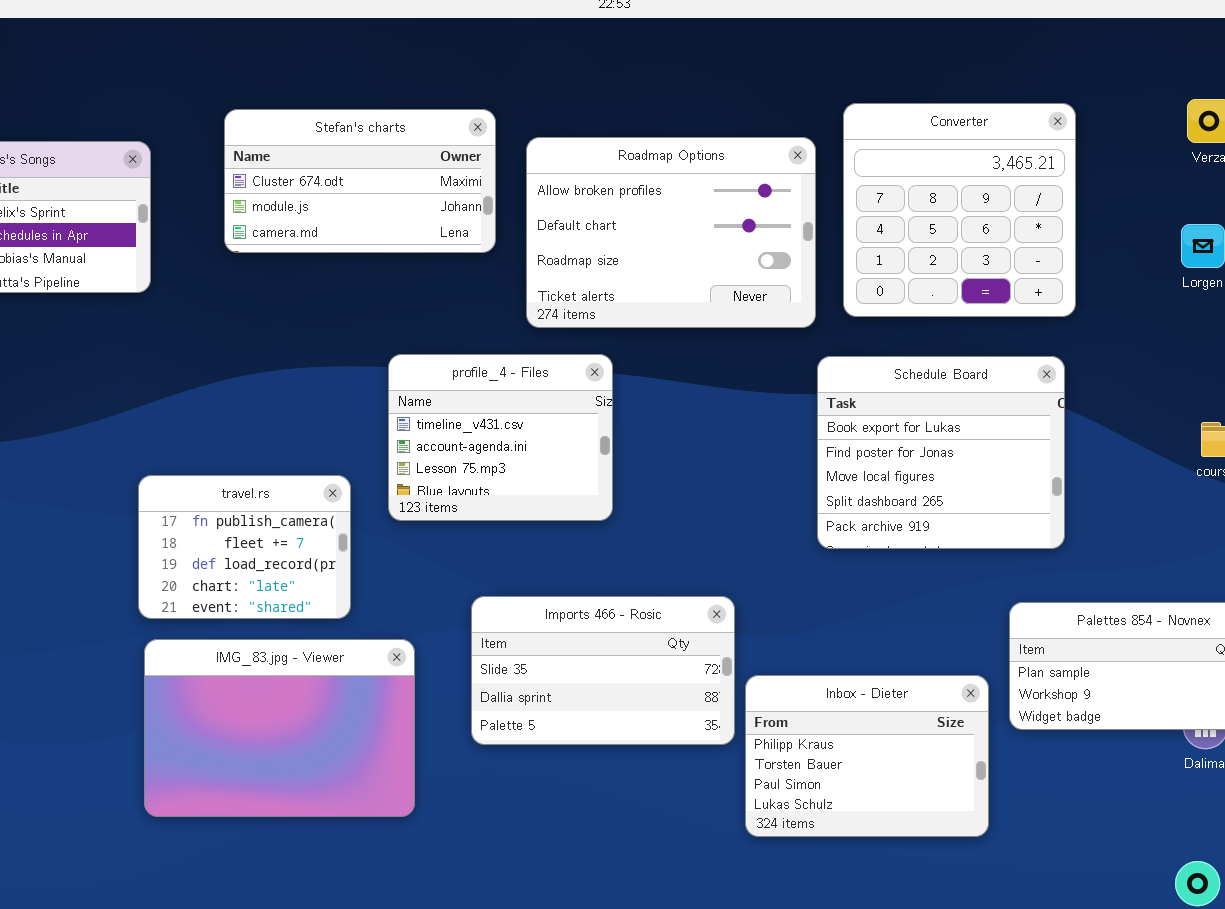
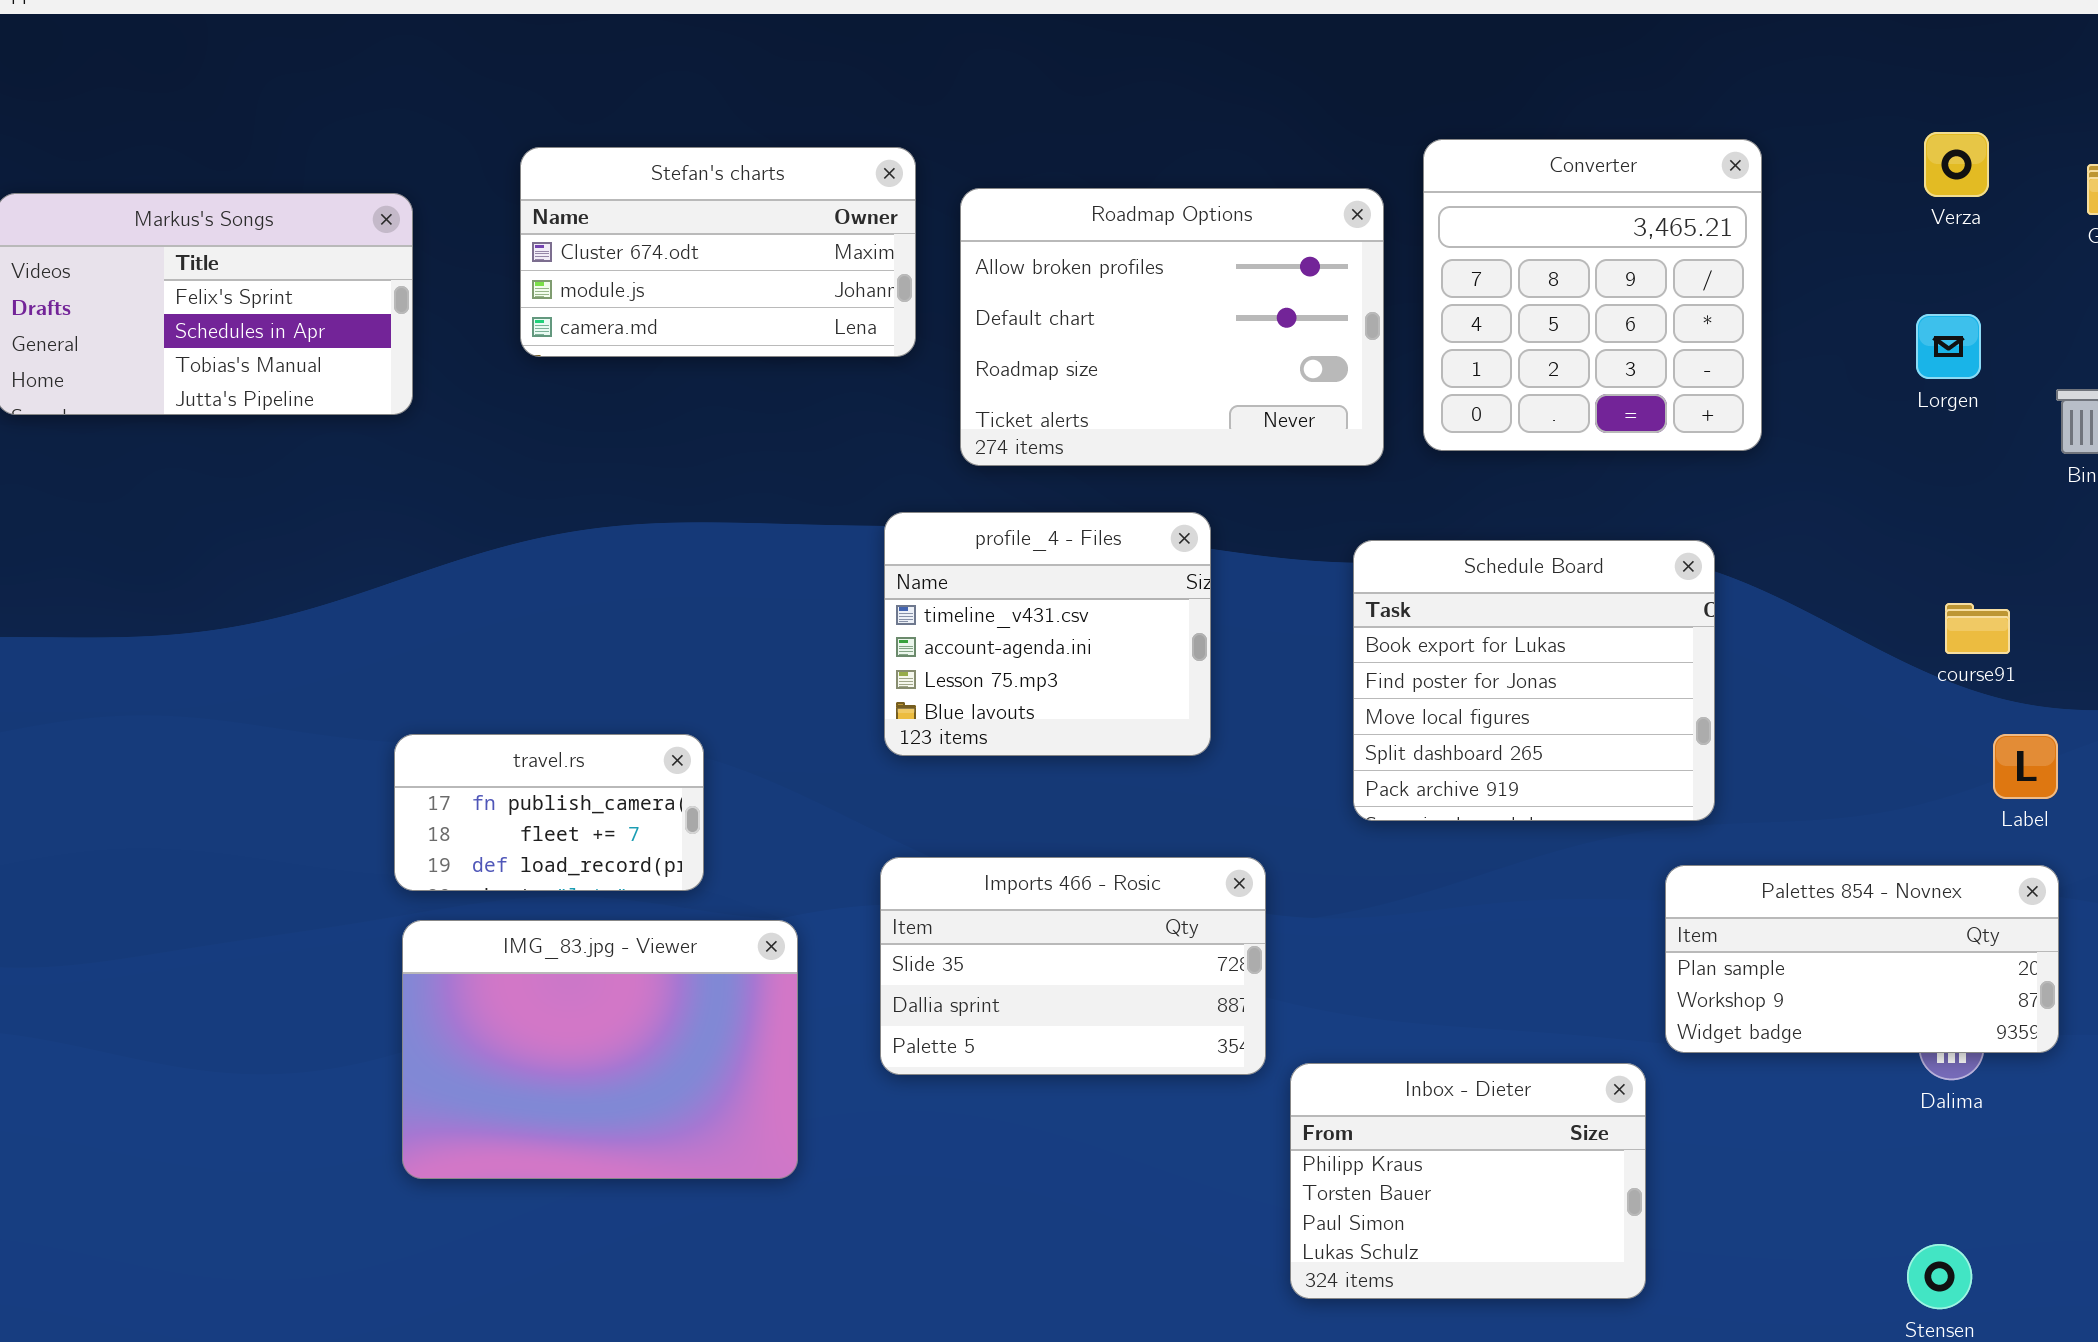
profile_4 - Files: [388,354,613,521] -> [884,512,1211,756], moved
Schedule Board: [817,356,1065,549] -> [1353,540,1715,821], moved
travel.rs: [138,475,351,619] -> [394,734,704,891], resized
Inbox - Dieter: [745,675,989,837] -> [1290,1063,1646,1299], moved

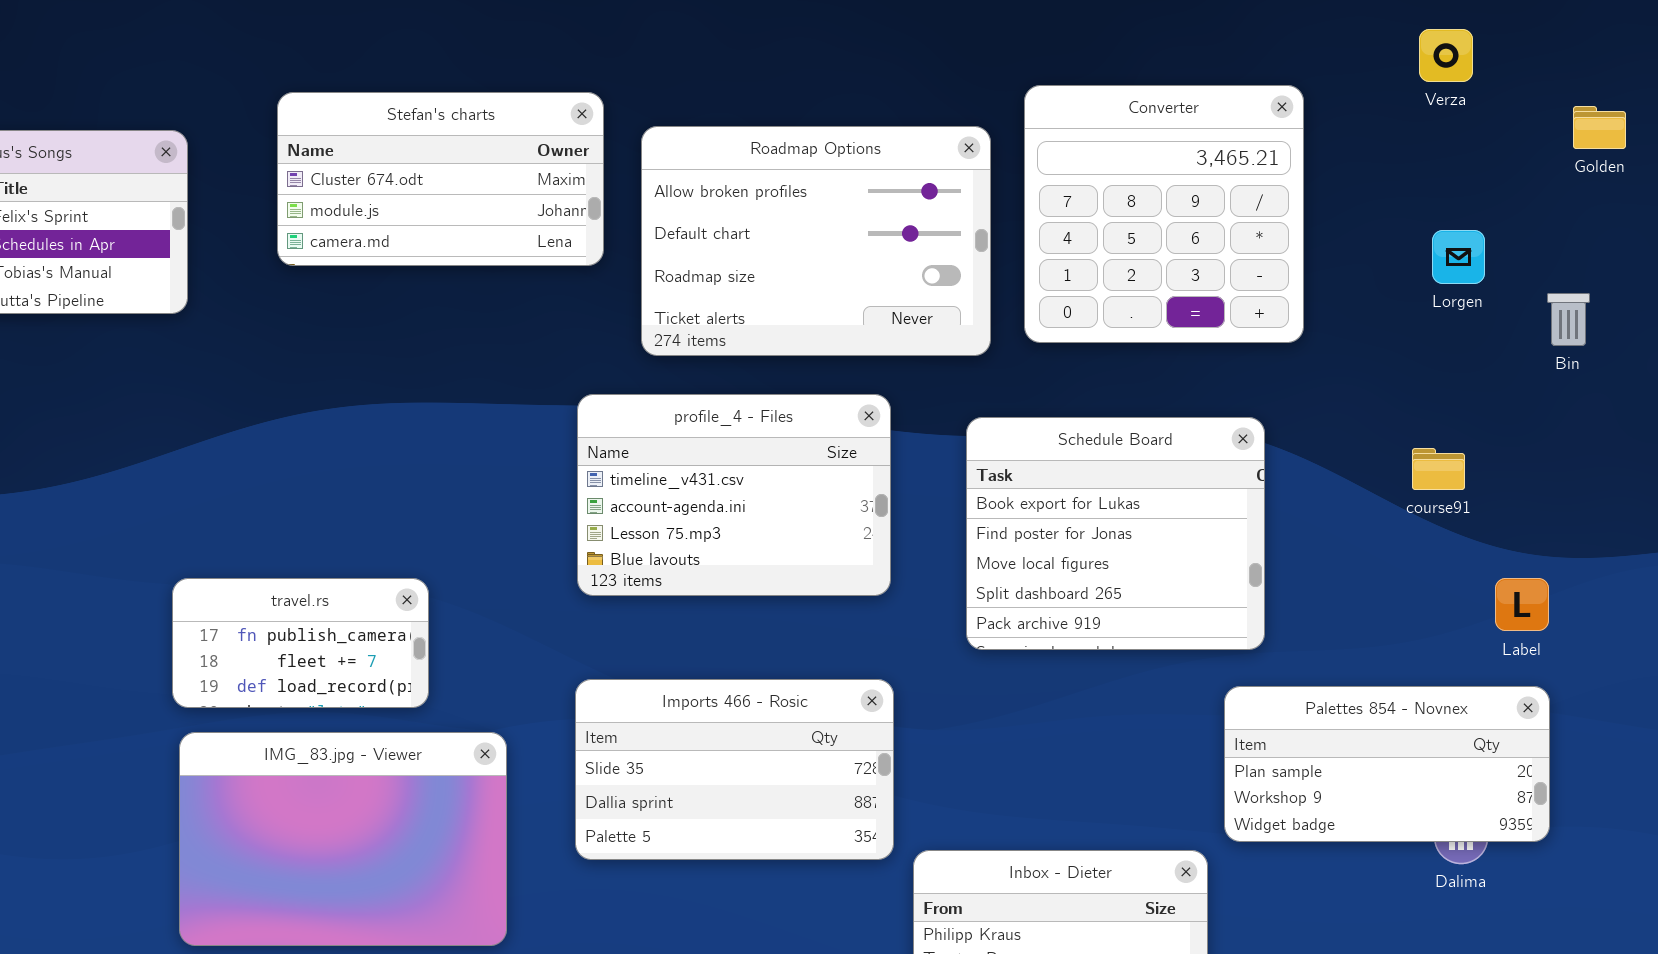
Verza: [1924,132,1989,197] -> [1419,29,1473,82], moved
profile_4 - Files: [884,512,1211,756] -> [577,394,891,596], resized
course91: [1945,603,2010,654] -> [1412,448,1465,490], moved

